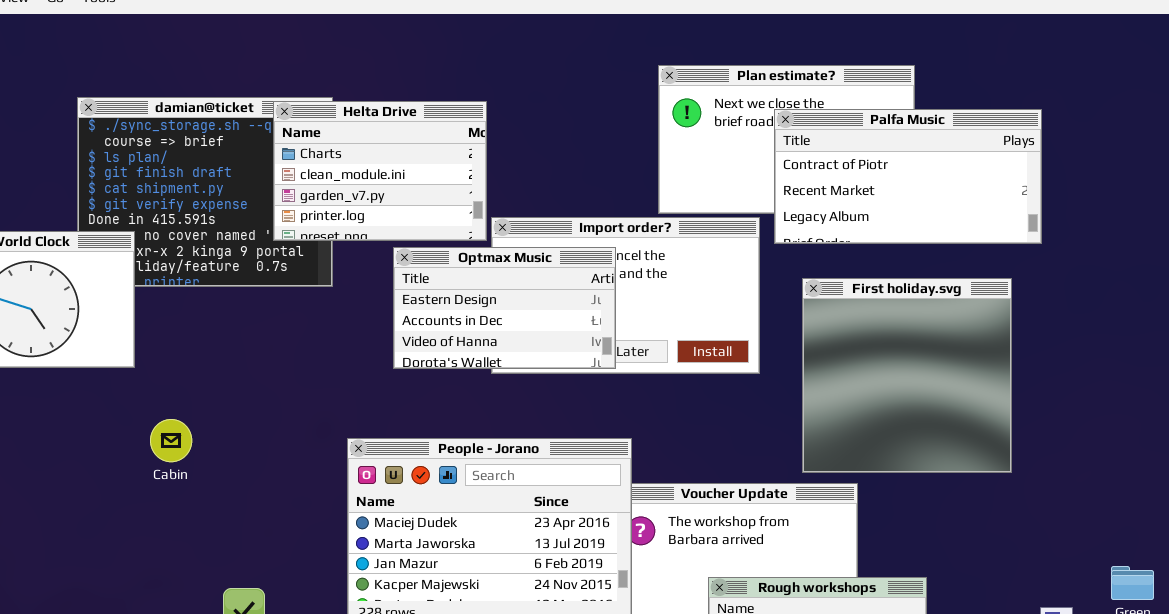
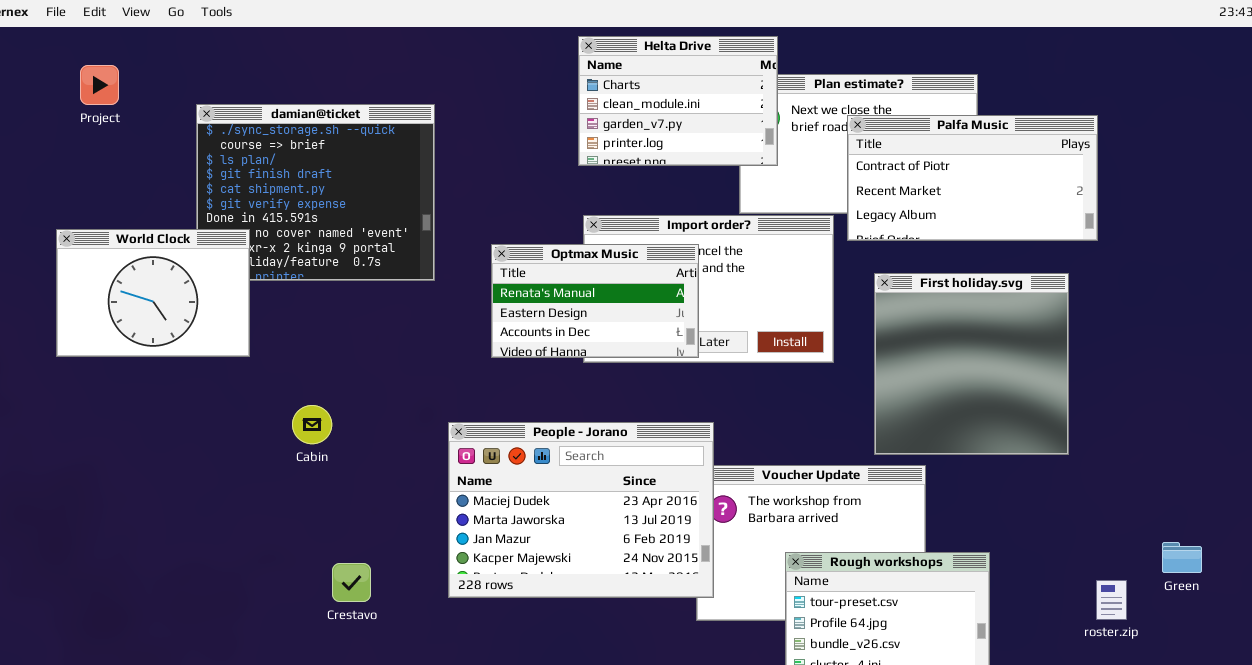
Helta Drive: [273,101,487,241] -> [578,36,778,166], moved
Optmax Music: [393,247,616,369] -> [491,244,699,358], scrolled up 1 row
Cabin: [150,419,192,462] -> [292,405,332,444], moved

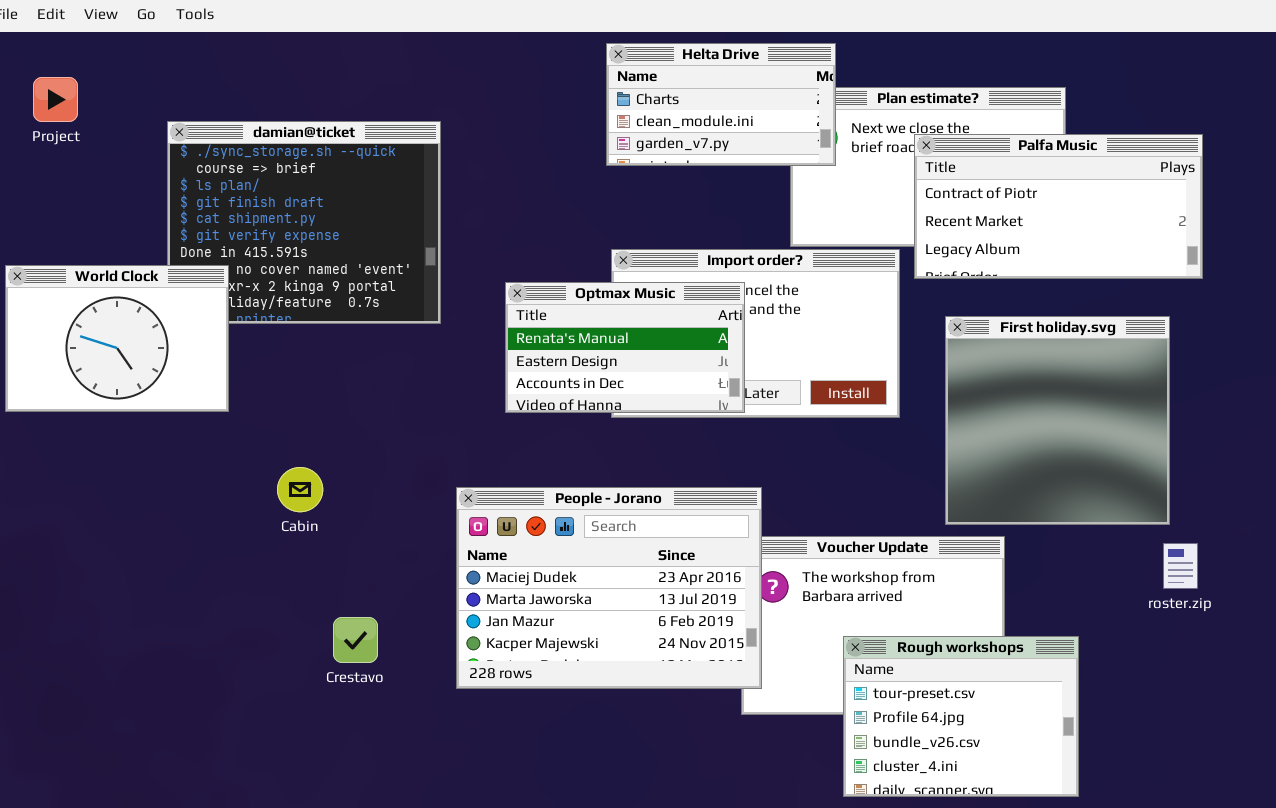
Helta Drive: [578,36,778,166] -> [606,43,836,166], resized
Crestavo: [332,563,371,602] -> [333,617,378,663], moved
roster.zip: [1096,580,1127,620] -> [1163,543,1198,589], moved

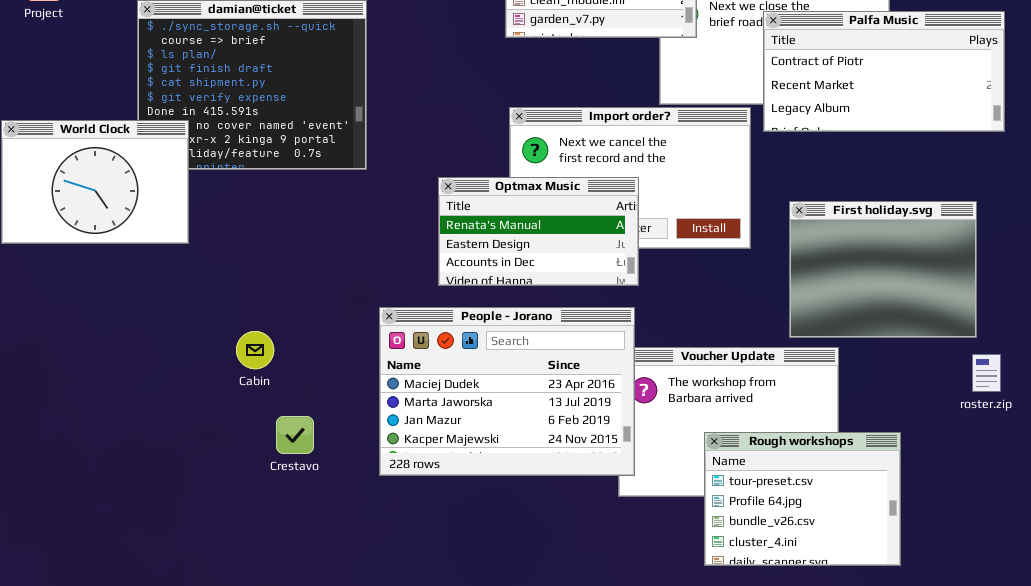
Optmax Music: [505,282,745,413] -> [438,177,639,286], moved
First holiday.svg: [945,316,1170,525] -> [789,201,977,338], resized
Cabin: [277,467,323,512] -> [236,331,274,369], moved

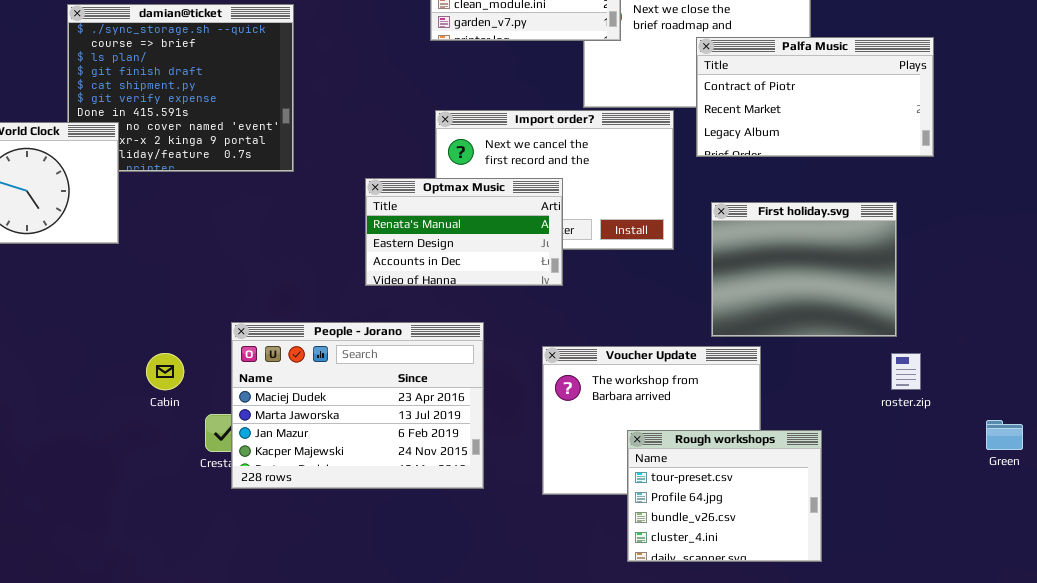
Palfa Music: [763,11,1005,132] -> [696,37,934,157], moved
People - Jorano: [379,307,635,476] -> [231,322,484,489], moved
Cabin: [236,331,274,369] -> [146,353,184,390], moved

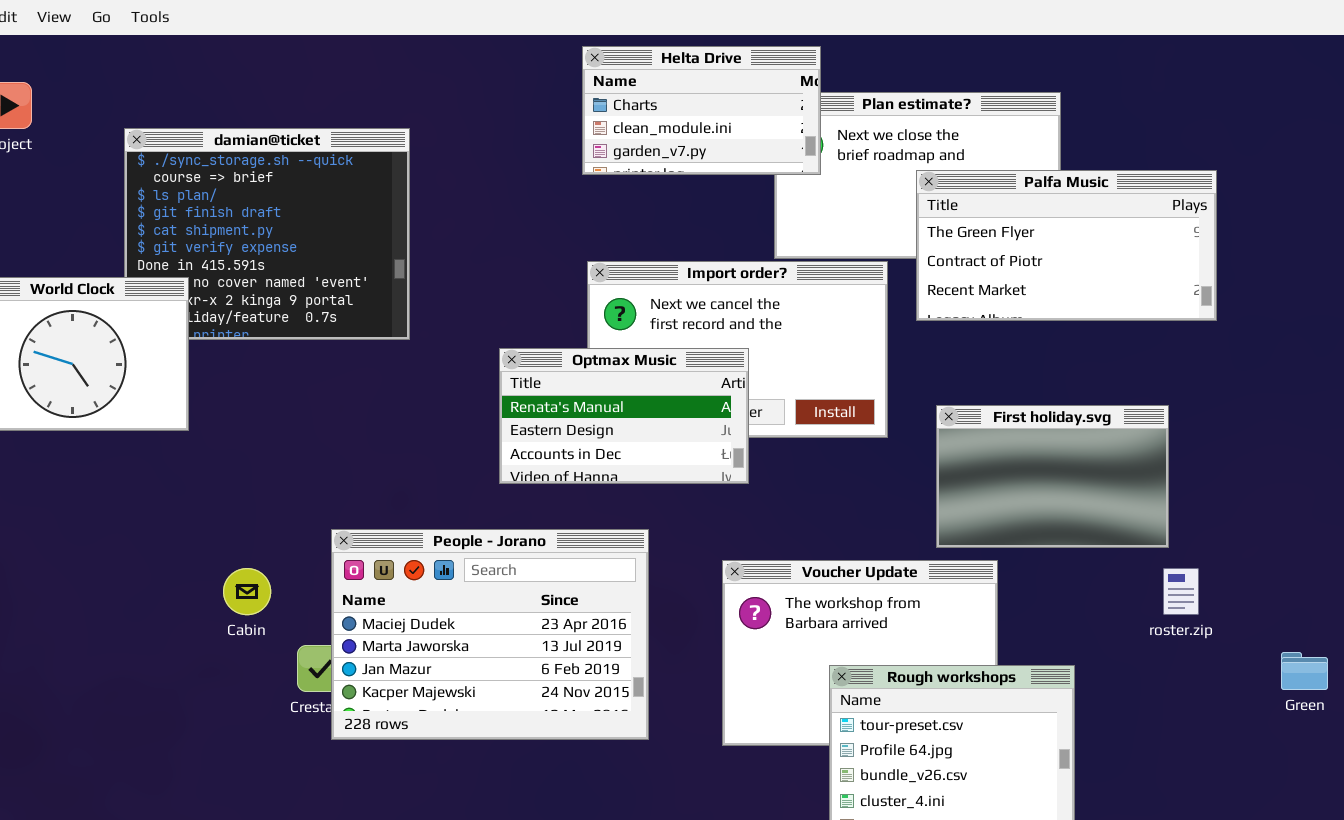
Palfa Music: [696,37,934,157] -> [916,170,1217,321], scrolled up 1 row
First holiday.svg: [711,202,897,337] -> [936,405,1169,548], resized

